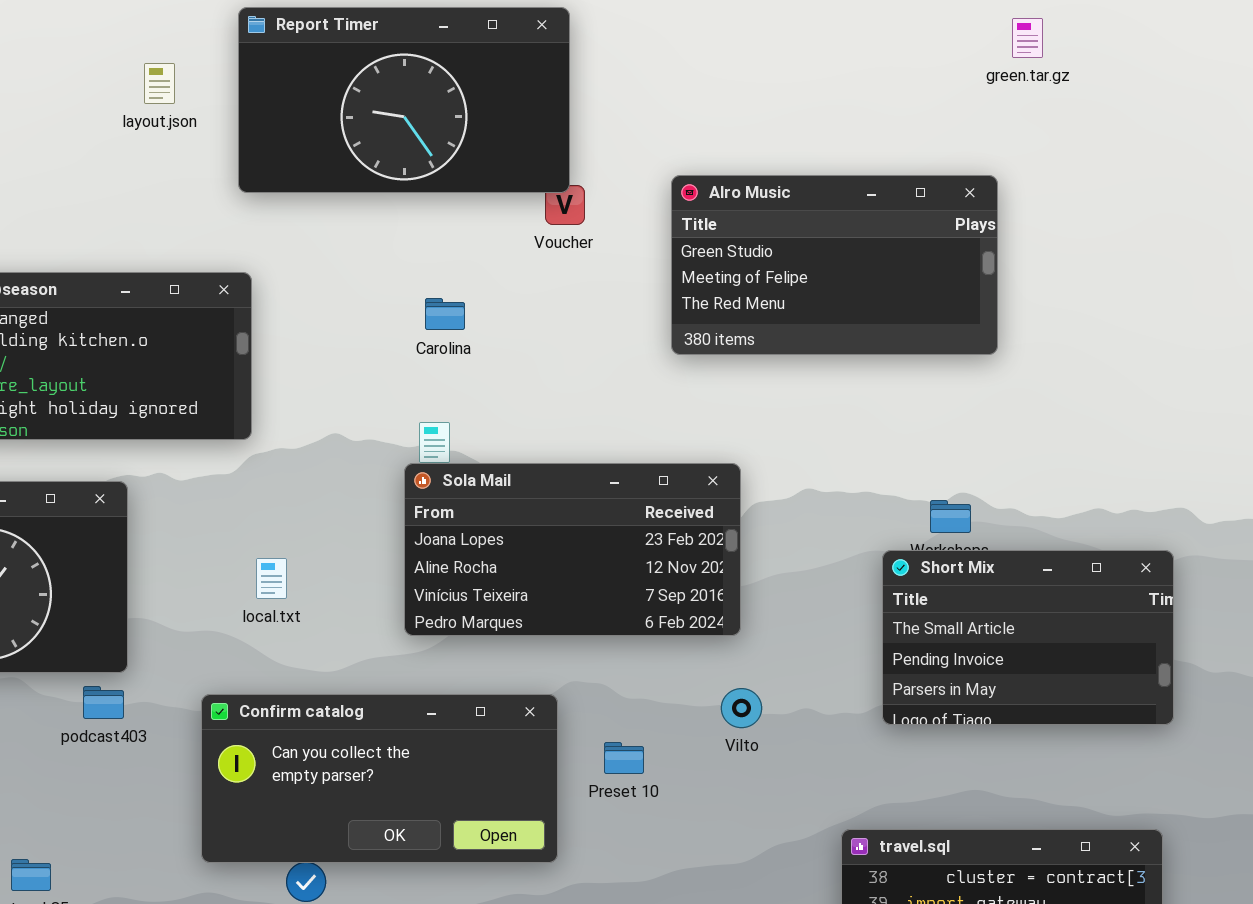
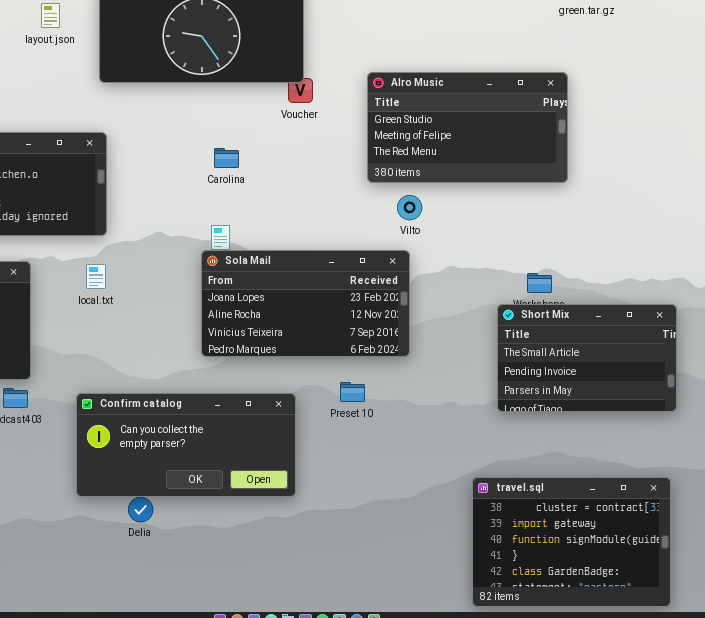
local.txt: [256,558,287,599] -> [86,264,106,289], moved
Vilto: [721,688,762,728] -> [397,195,422,220], moved
Preset 10: [604,742,644,774] -> [340,382,365,402], moved

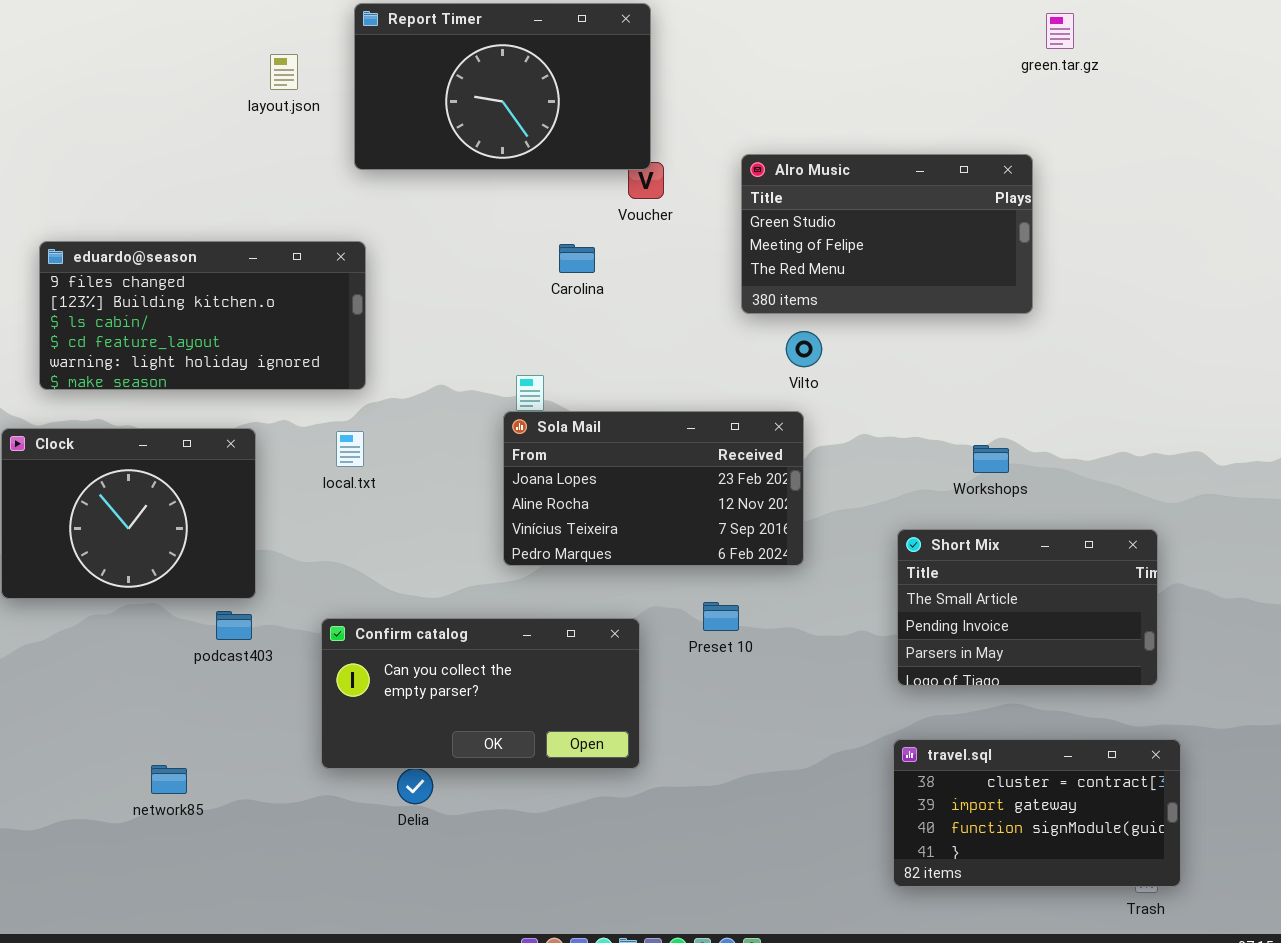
Carolina: [214,148,239,168] -> [559,244,595,273], moved
Short Mix: [497,304,677,412] -> [897,529,1158,686], moved
travel.sql: [472,477,671,607] -> [893,739,1181,887], resized

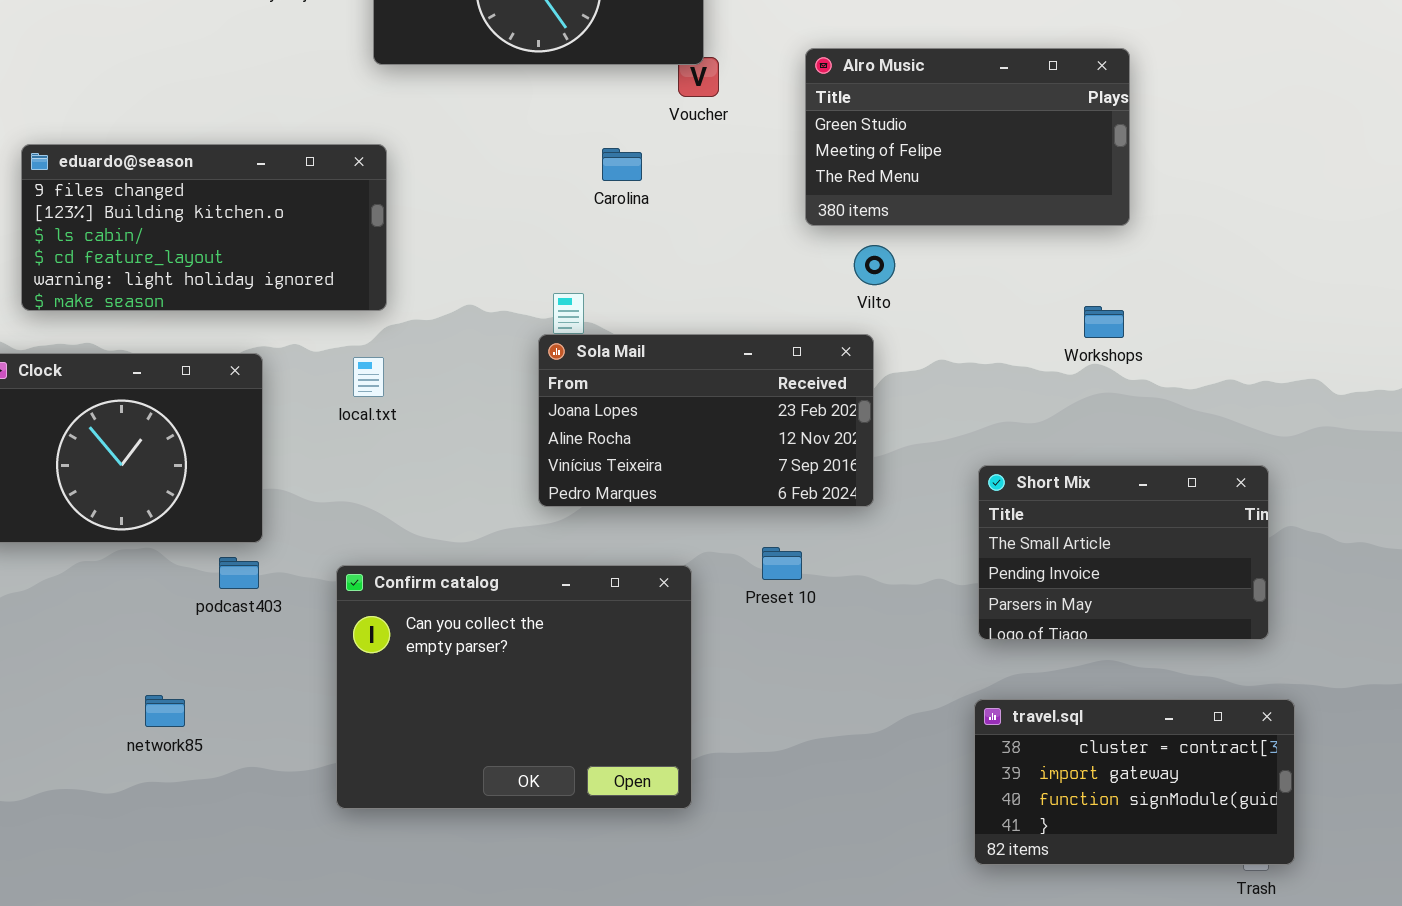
Workshops: [973,445,1009,473] -> [1084,306,1124,338], moved
Confirm catalog: [321,618,640,769] -> [336,565,692,809], resized
network85: [151,765,187,794] -> [145,695,185,727], moved

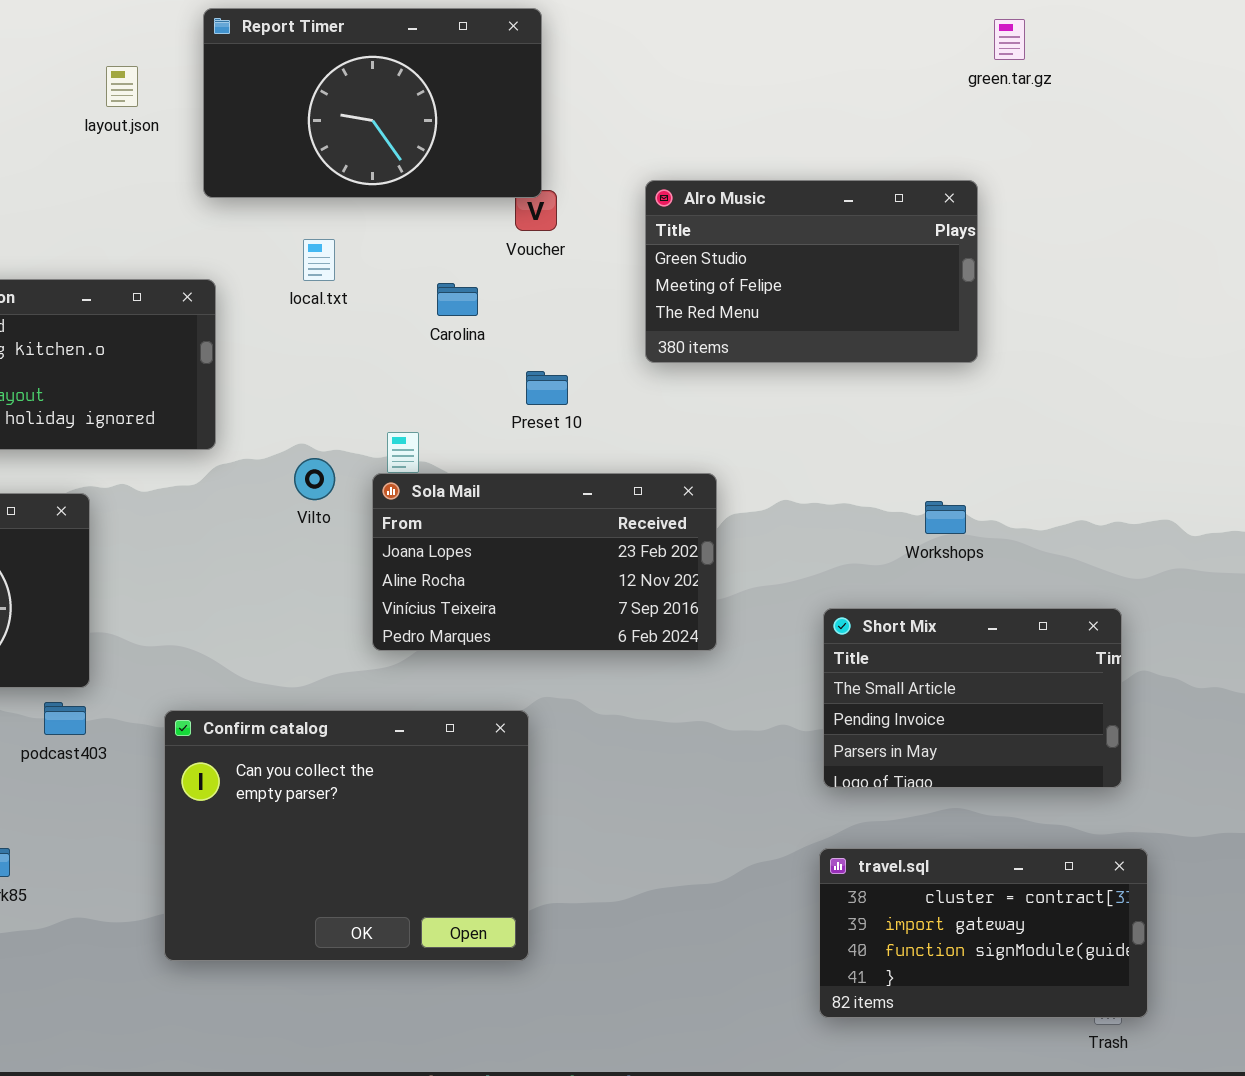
Vilto: [854,245,895,285] -> [294,458,335,500], moved
Workshops: [1084,306,1124,338] -> [925,501,966,534], moved
local.txt: [353,357,384,397] -> [303,239,335,281], moved
Preset 10: [762,547,802,580] -> [526,371,568,405], moved

